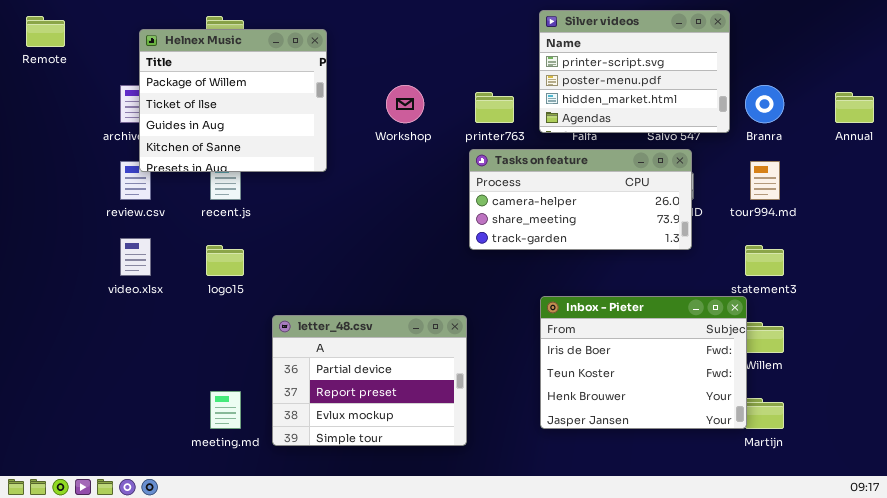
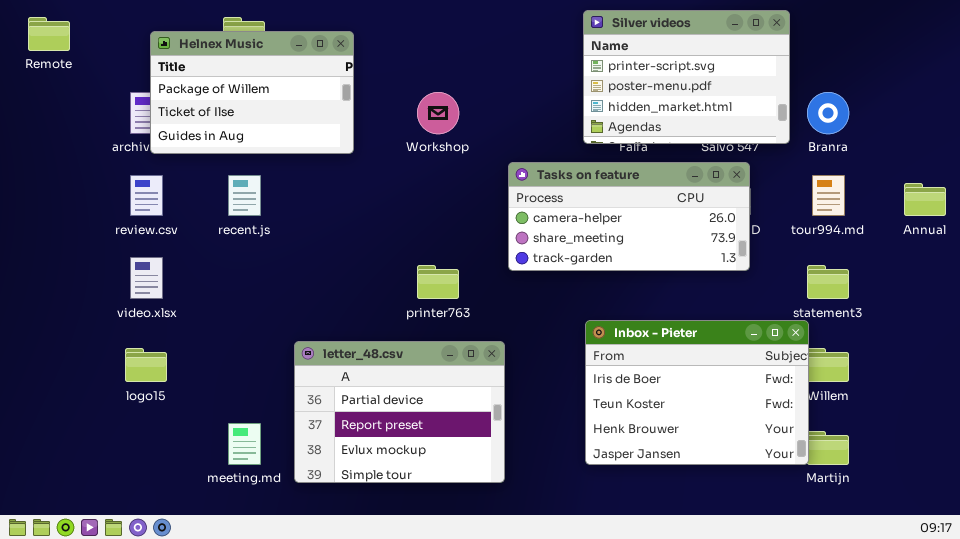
Helnex Music: [139,29,327,172] -> [150,31,354,154], resized
printer763: [475,92,514,123] -> [417,265,459,299], moved
Annual: [835,92,874,123] -> [904,183,946,216], moved
logo15: [206,245,244,276] -> [125,348,167,382], moved

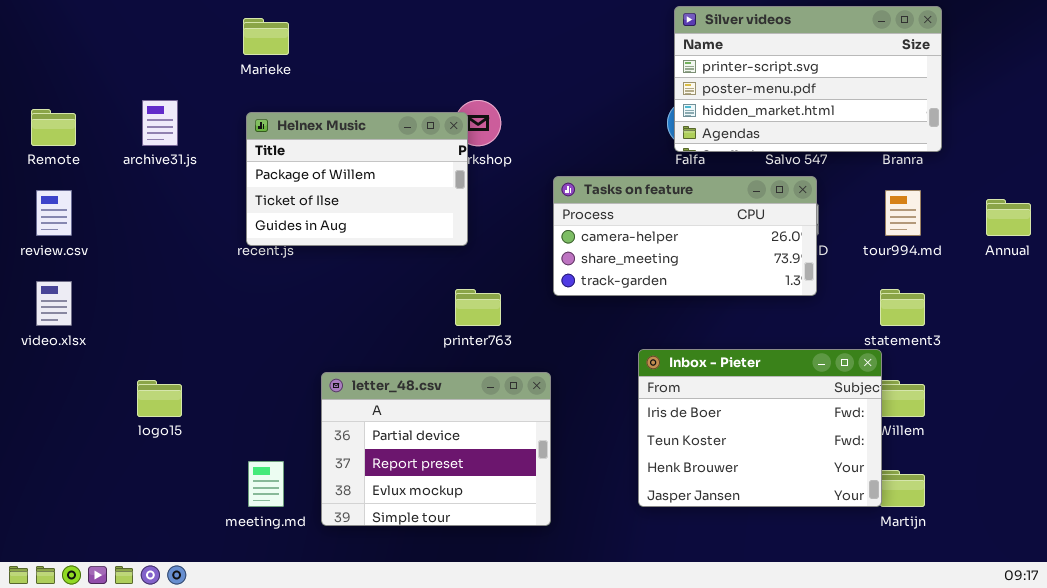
Silver videos: [583,10,790,144] -> [674,6,942,152], moved, resized
Remote: [28,17,70,51] -> [31,109,76,146], moved
Helnex Music: [150,31,354,154] -> [246,112,468,246], moved
review.csv: [130,175,163,216] -> [36,190,72,236], moved
video.xlsx: [130,257,163,299] -> [36,281,72,326], moved

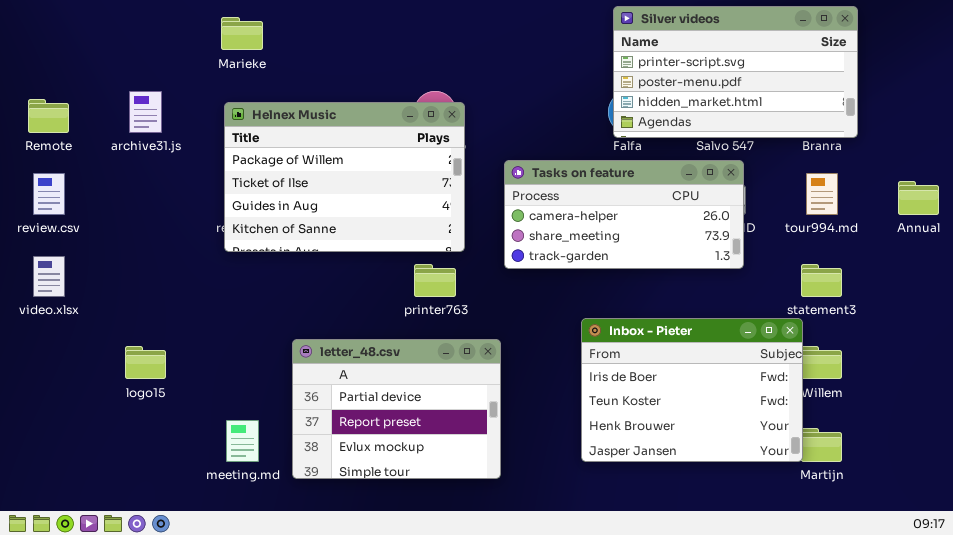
Helnex Music: [246,112,468,246] -> [224,102,465,252], resized

